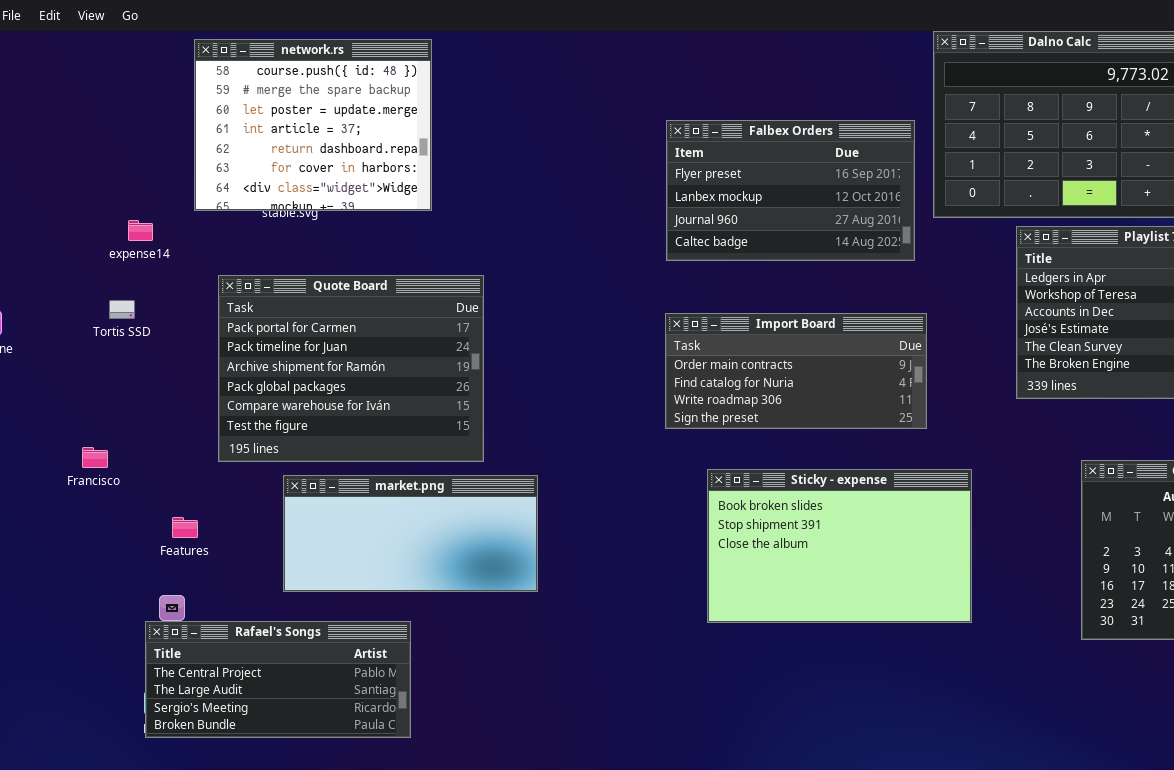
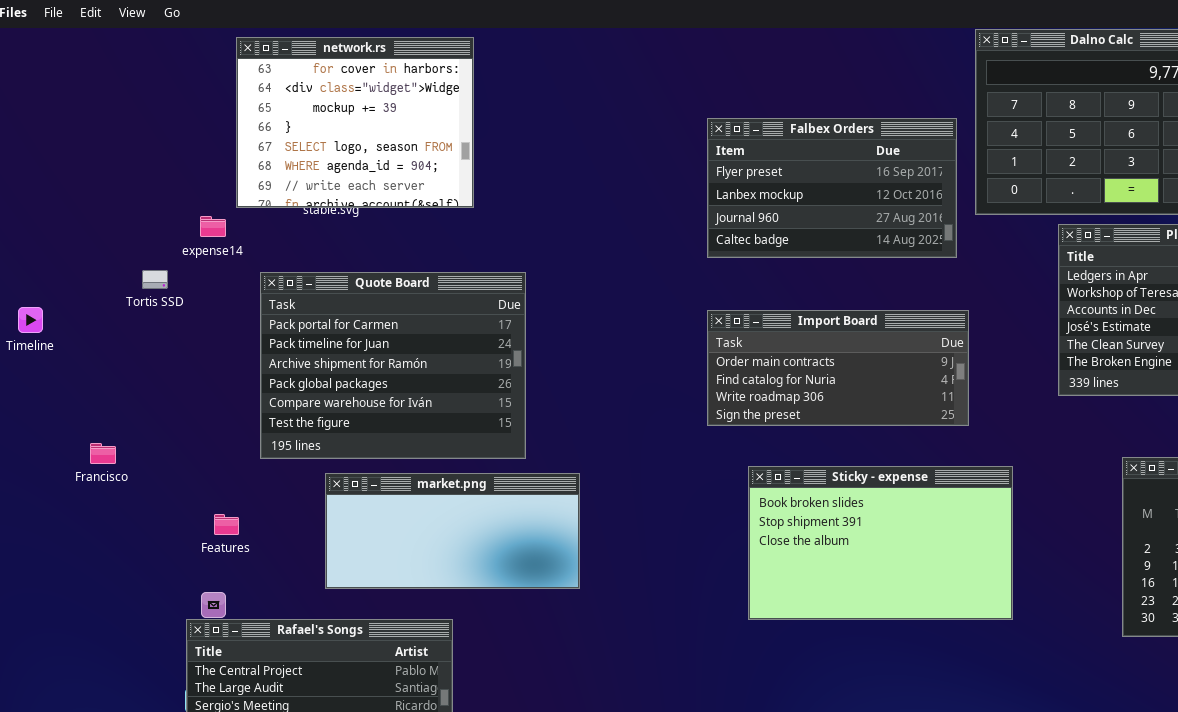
network.rs: [194,39,432,211] -> [236,37,474,208], scrolled down 5 rows
expense14: [128,220,153,241] -> [200,216,226,237], moved
Tortis SSD: [109,300,135,319] -> [142,270,168,289], moved
Francisco: [82,447,108,468] -> [90,443,116,464], moved

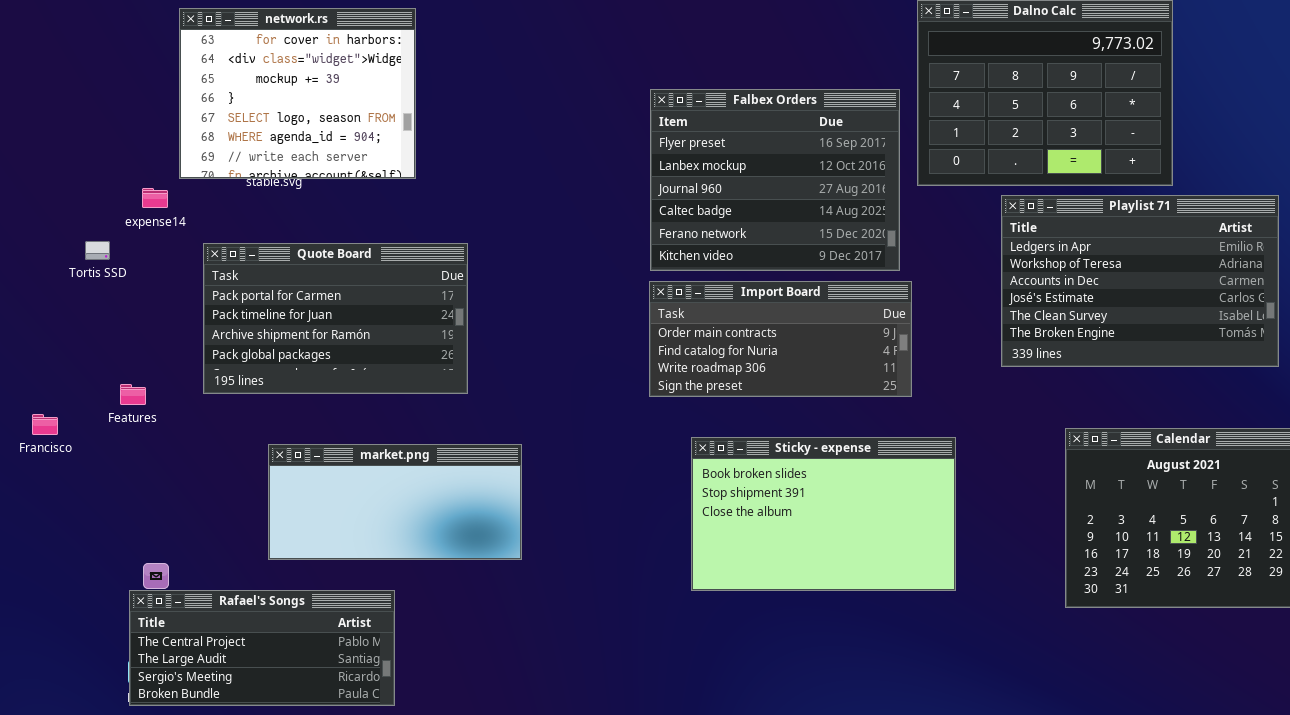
Falbex Orders: [707,118,957,258] -> [650,89,900,271], resized
Quote Board: [260,272,526,459] -> [203,243,468,394], resized
Features: [214,514,239,535] -> [120,384,146,405], moved

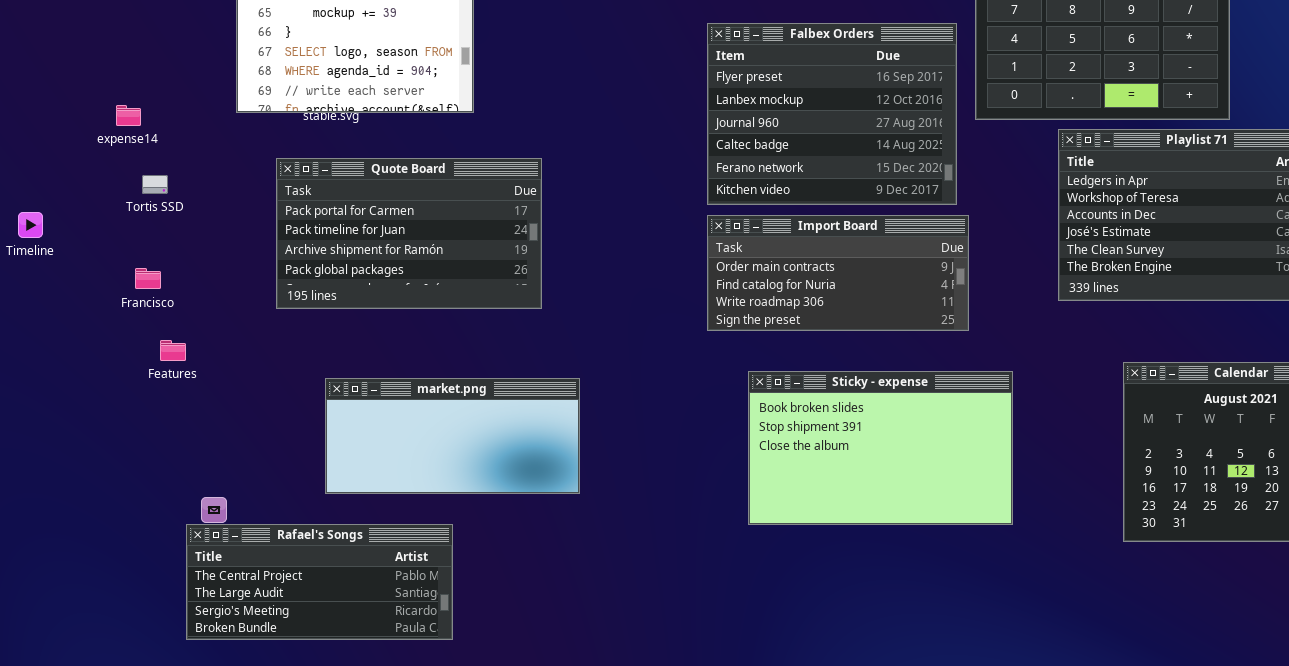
expense14: [142,188,168,208] -> [116,105,141,126], moved
Quote Board: [203,243,468,394] -> [276,158,542,309], moved
Features: [120,384,146,405] -> [160,340,186,361], moved
Francisco: [32,414,58,435] -> [135,268,161,289], moved

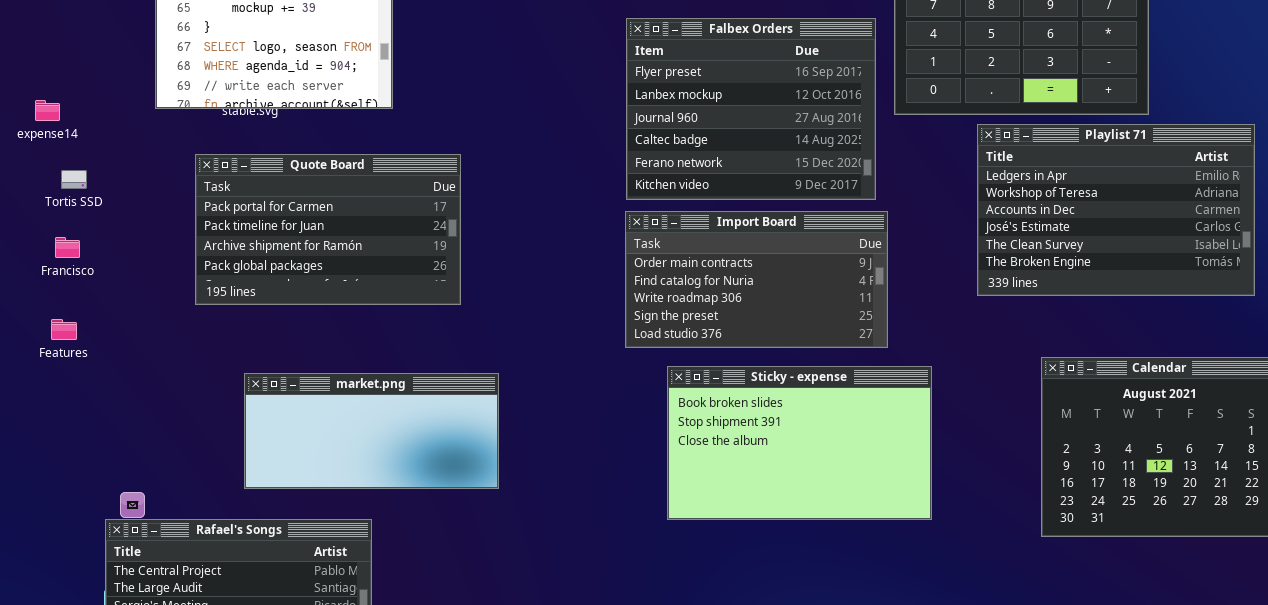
Import Board: [707,215,969,331] -> [625,211,888,348], resized
Francisco: [135,268,161,289] -> [55,237,80,258], moved
Features: [160,340,186,361] -> [51,319,77,340], moved

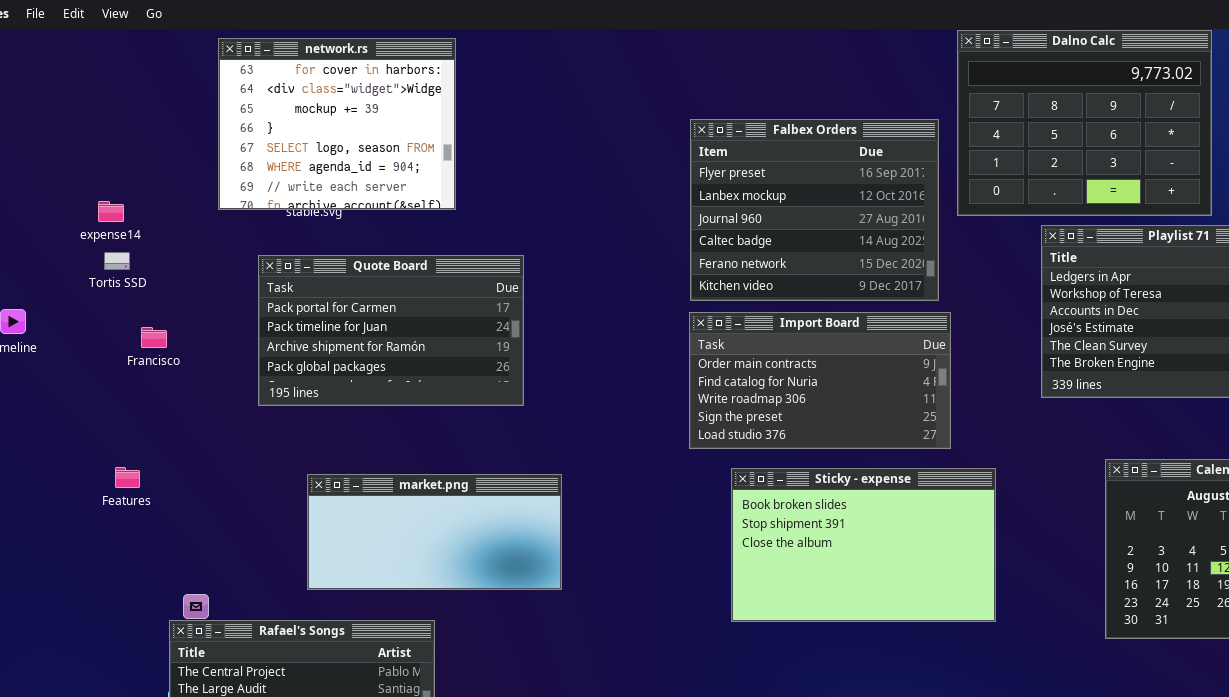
Tortis SSD: [61,170,87,189] -> [104,252,130,270], moved
Francisco: [55,237,80,258] -> [141,327,167,348], moved
Features: [51,319,77,340] -> [115,467,140,488], moved

